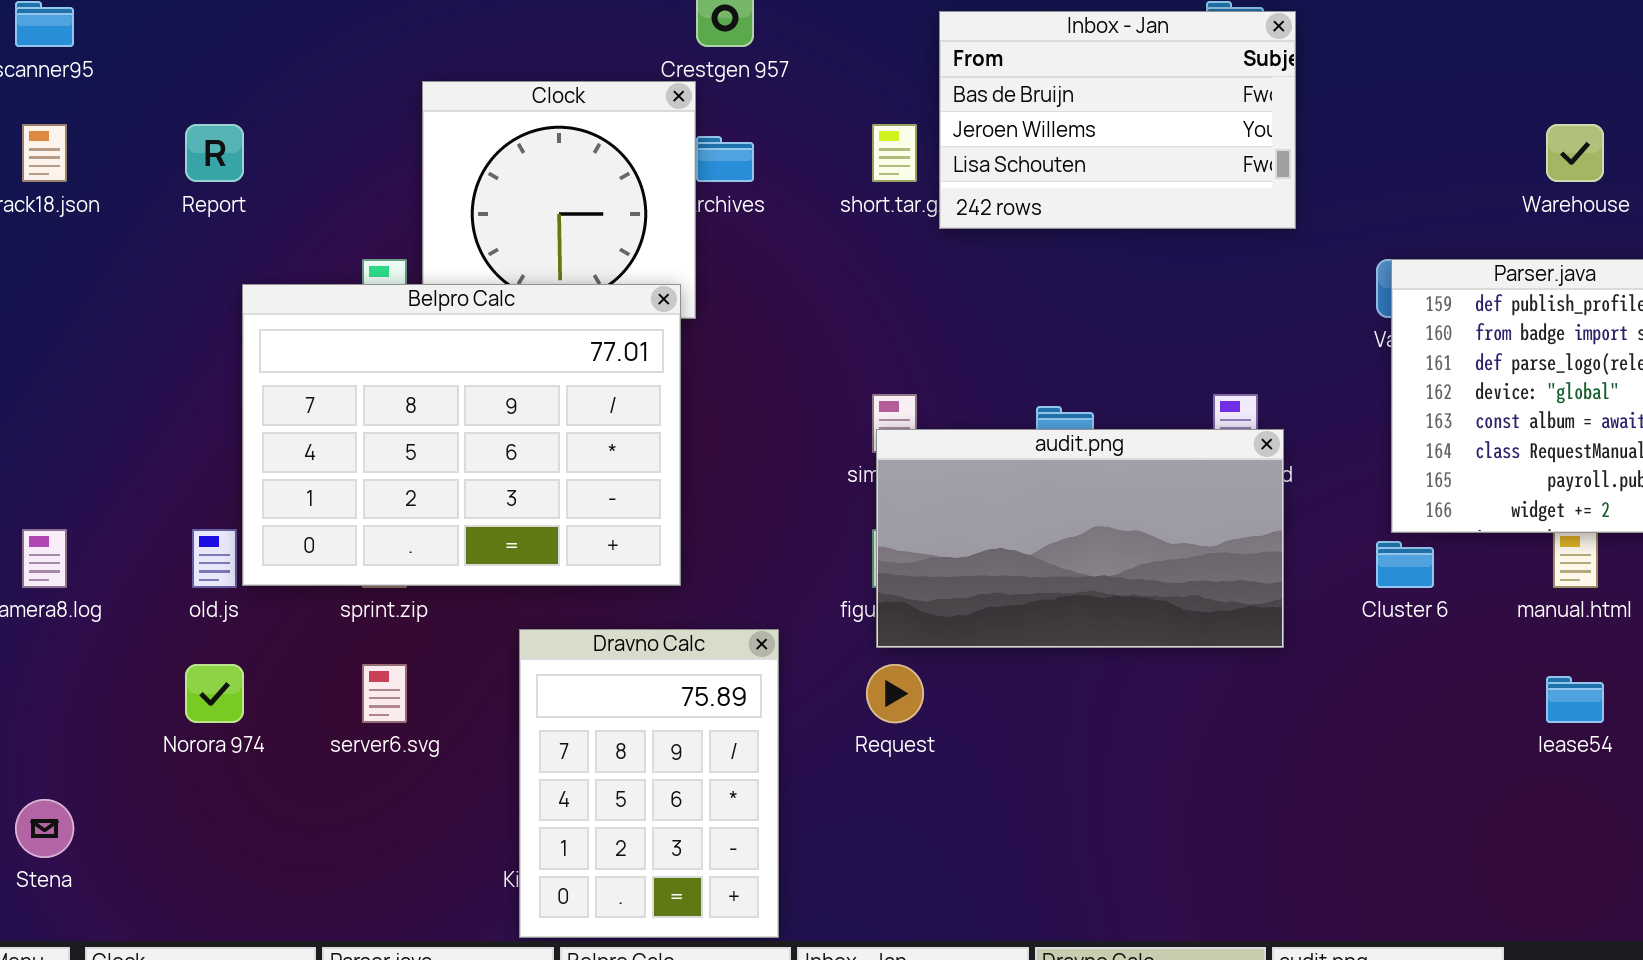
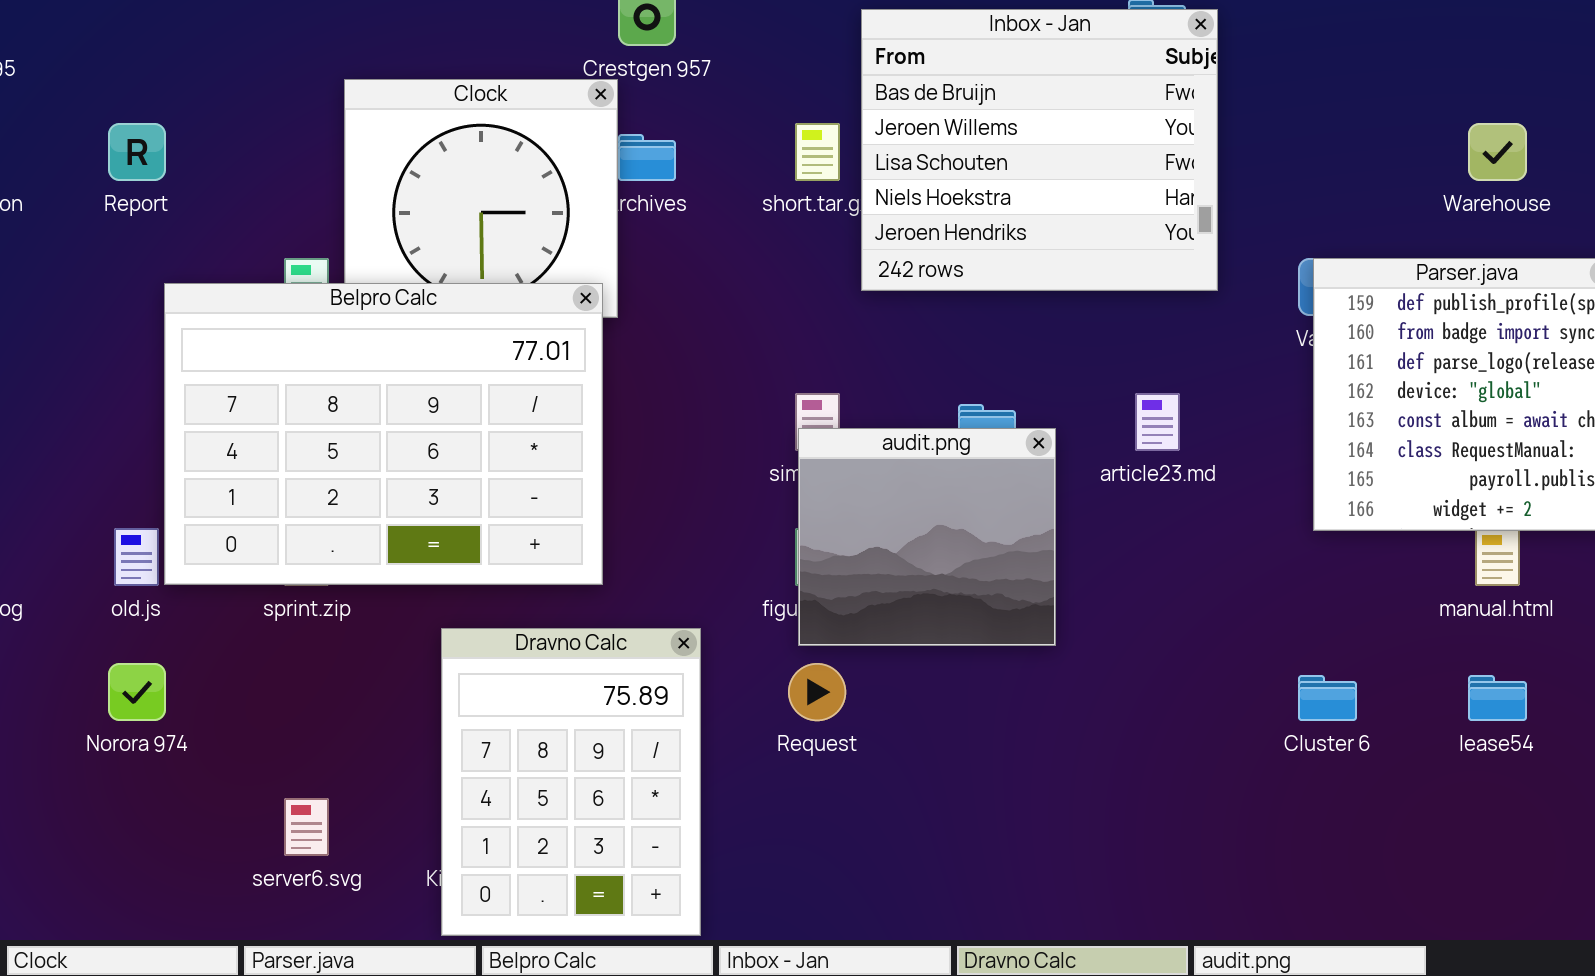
Inbox - Jan: [939,11,1296,229] -> [861,9,1218,291], resized
audit.png: [876,429,1284,648] -> [798,428,1056,646], resized
Cluster 6: [1376,541,1434,588] -> [1298,675,1357,721], moved
server6.svg: [362,664,407,723] -> [284,798,329,856], moved

